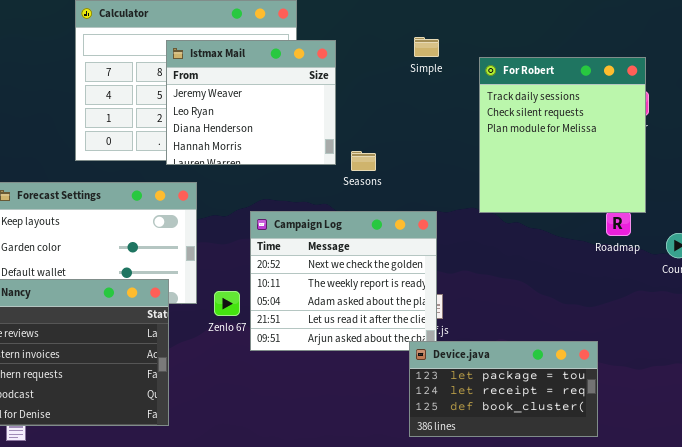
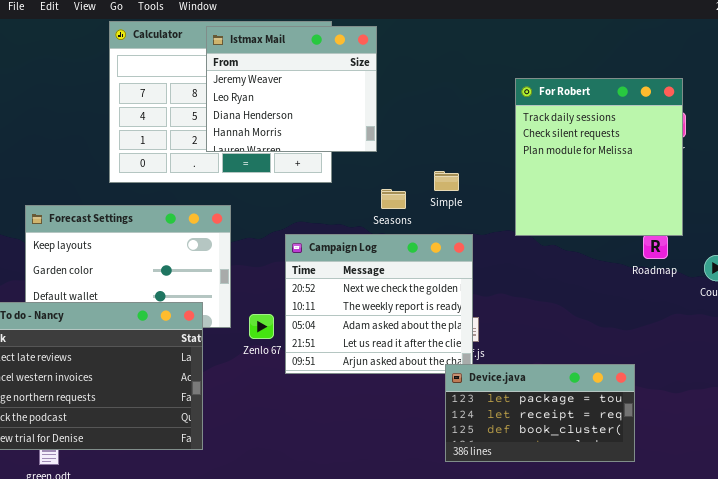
Simple: [414,37,439,57] -> [434,171,459,191], moved
Istmax Mail: [166,40,336,165] -> [206,26,377,152], moved
Seasons: [351,151,376,171] -> [381,189,406,209], moved

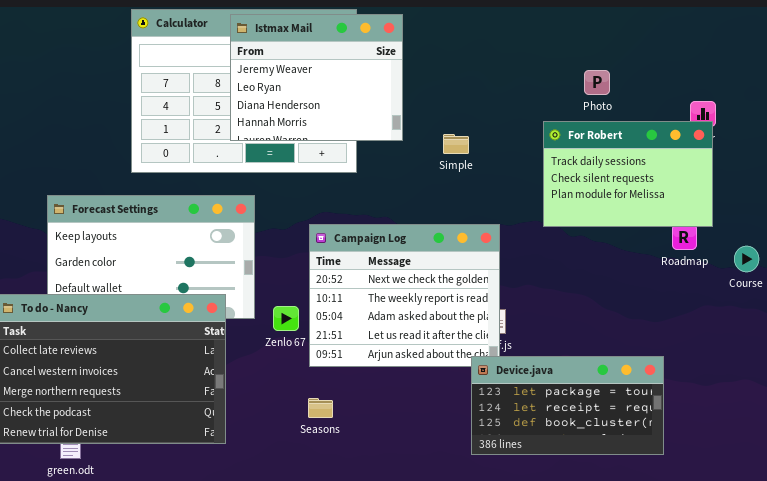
For Robert: [515,78,683,236] -> [543,121,713,227], resized
Simple: [434,171,459,191] -> [443,134,469,154], moved
Seasons: [381,189,406,209] -> [308,398,333,418], moved

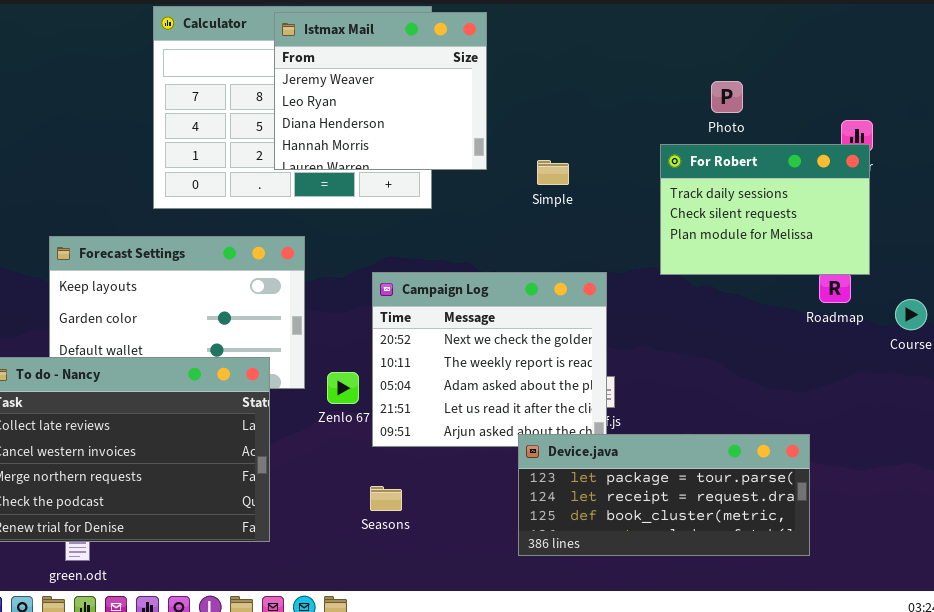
Device.java: [471,356,664,455] -> [518,434,810,556], resized

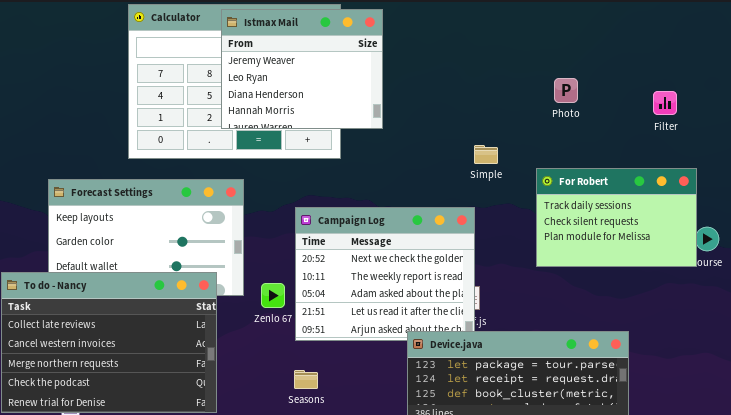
Photo: [711,81,743,113] -> [554,78,578,103], moved
For Robert: [660,144,870,275] -> [536,168,697,267], moved
Simple: [537,160,569,185] -> [474,145,498,164], moved

